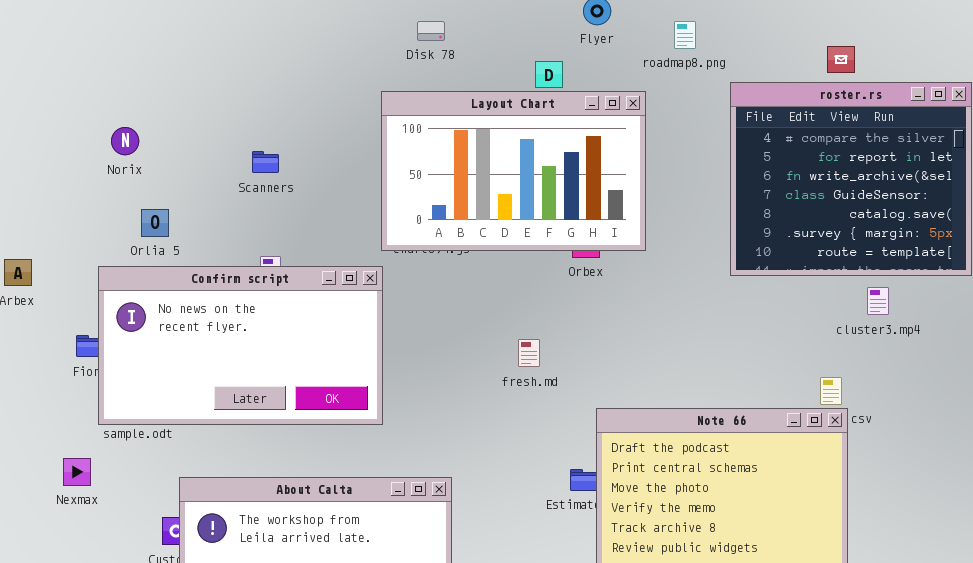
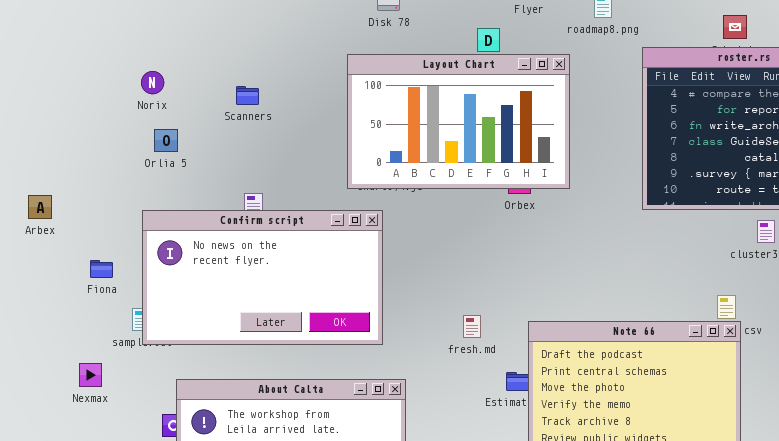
Norix: [111,127,139,155] -> [141,71,164,94], moved
Scanners: [252,151,279,173] -> [236,86,259,105], moved
Orlia 5: [141,209,169,237] -> [154,129,178,152], moved
Confirm script: [98,266,383,425] -> [142,210,383,345], moved
fresh.md: [518,339,540,367] -> [463,315,481,338], moved

